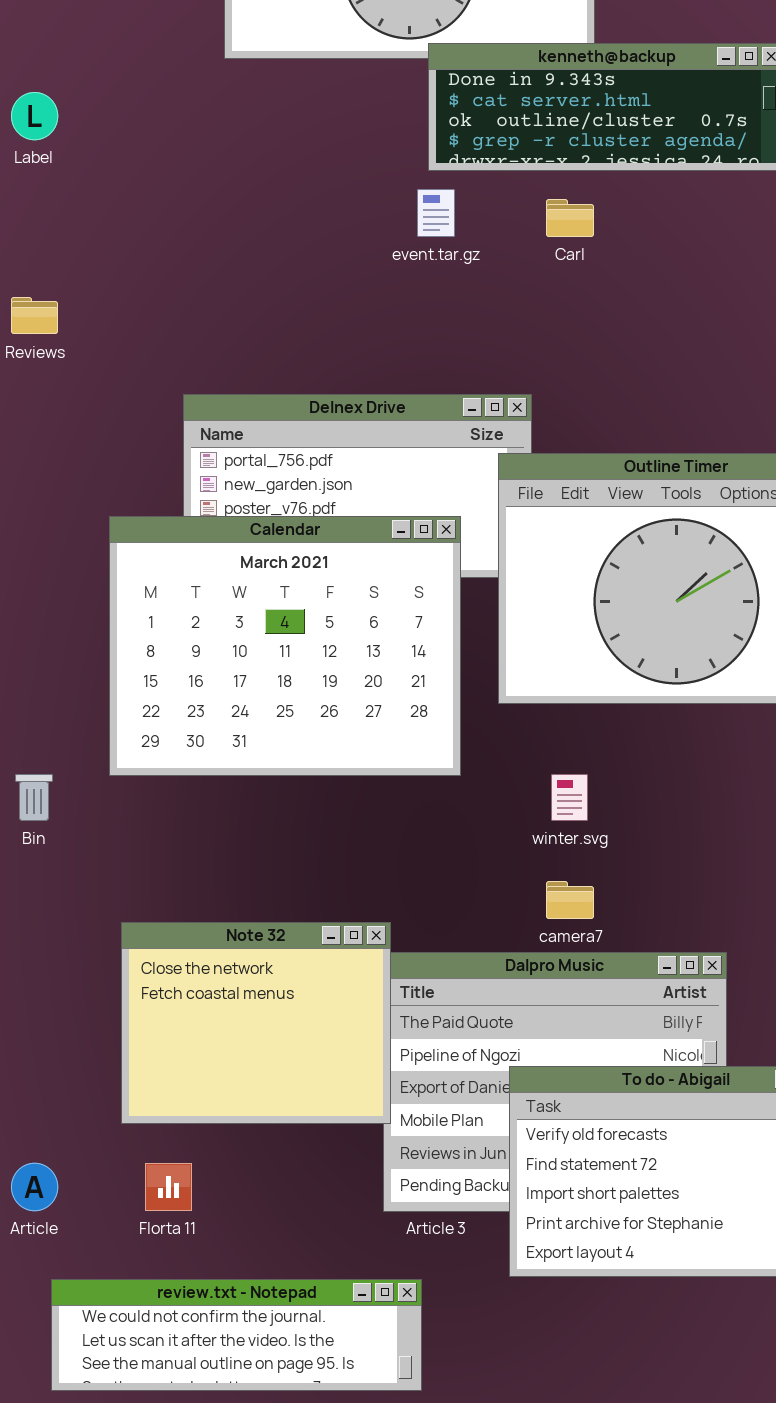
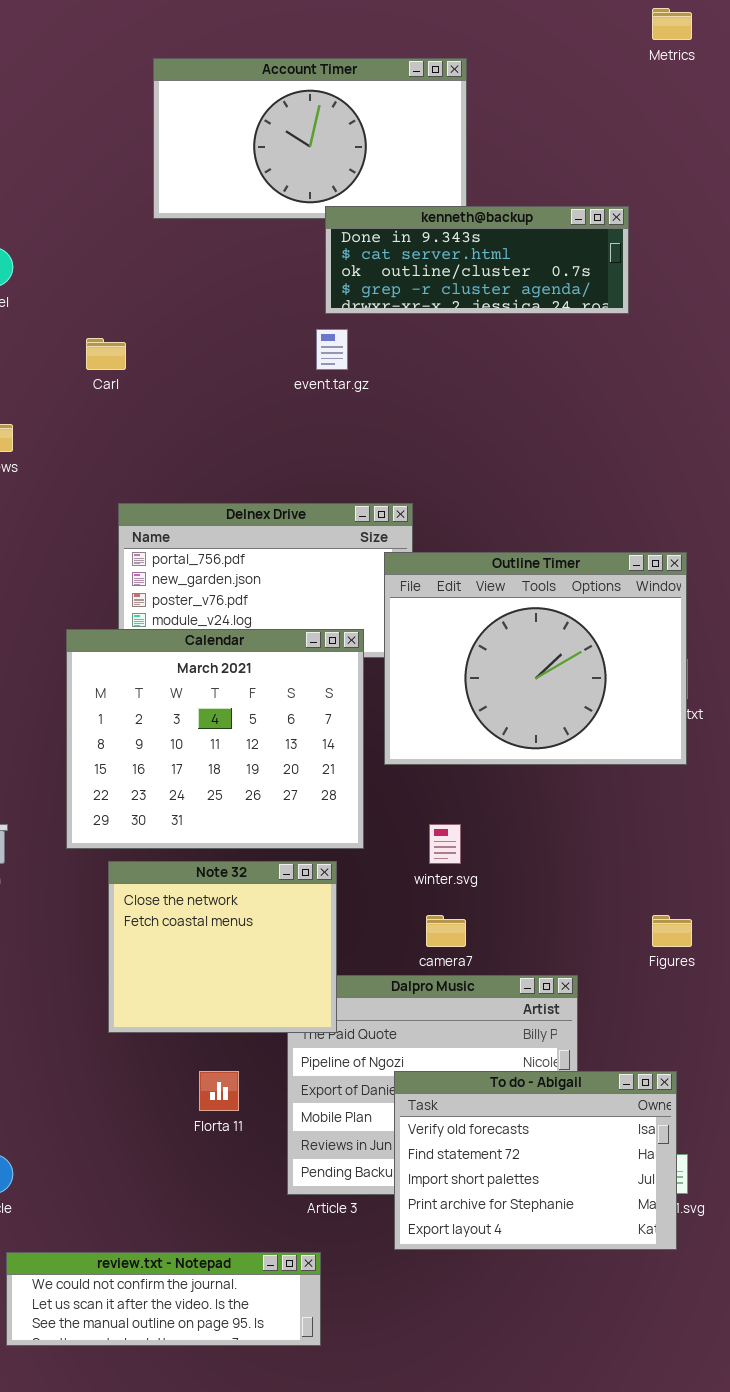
Carl: [546,199,594,237] -> [86,338,126,370], moved
Calendar: [109,516,461,776] -> [66,629,364,849], moved
Note 32: [121,922,391,1124] -> [108,861,337,1033], moved
Florta 11: [145,1163,192,1211] -> [199,1071,239,1111], moved

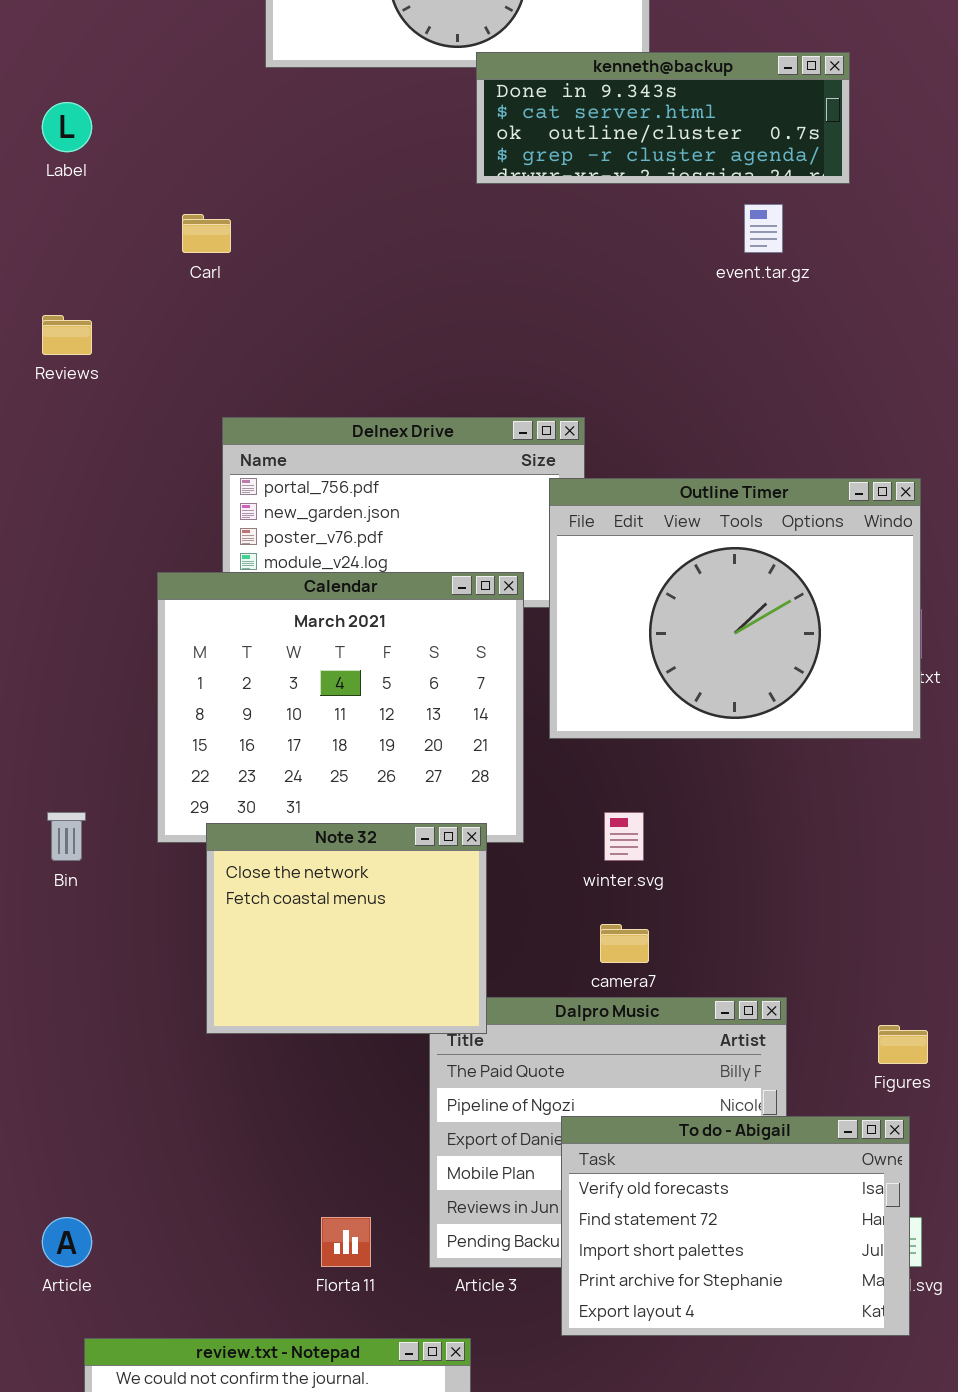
event.tar.gz: [316,329,348,370] -> [744,204,783,253], moved
Note 32: [108,861,337,1033] -> [206,823,487,1034], moved
Figures: [652,915,692,947] -> [878,1025,928,1064], moved
Florta 11: [199,1071,239,1111] -> [321,1217,371,1267], moved

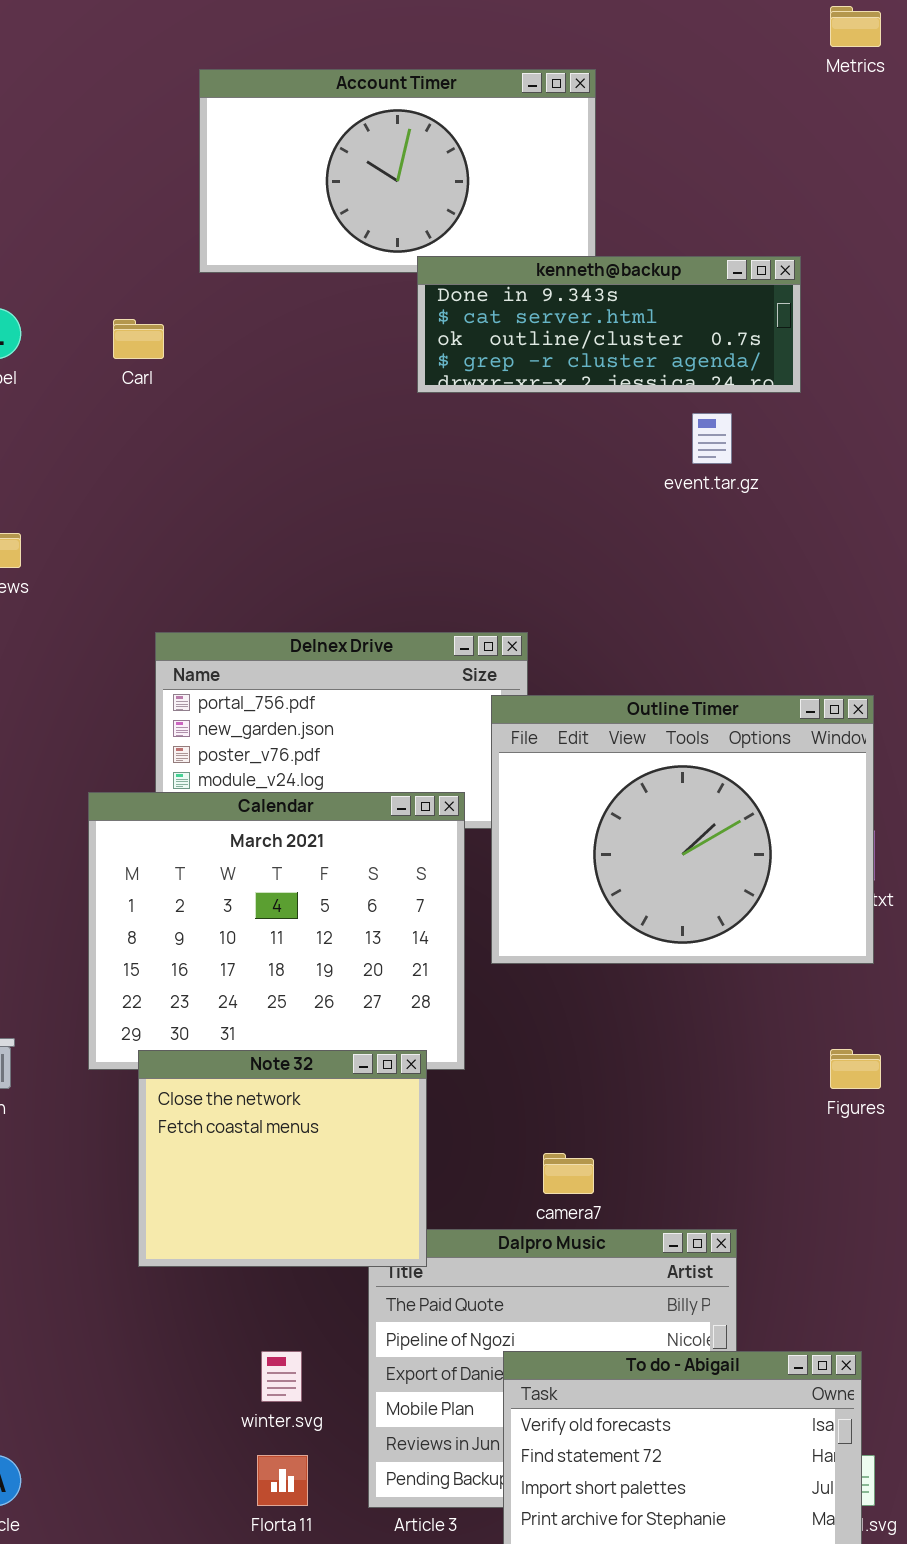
Carl: [182,214,231,253] -> [113,319,164,359], moved
winter.svg: [604,812,644,861] -> [261,1351,302,1402], moved
Figures: [878,1025,928,1064] -> [830,1049,881,1089], moved

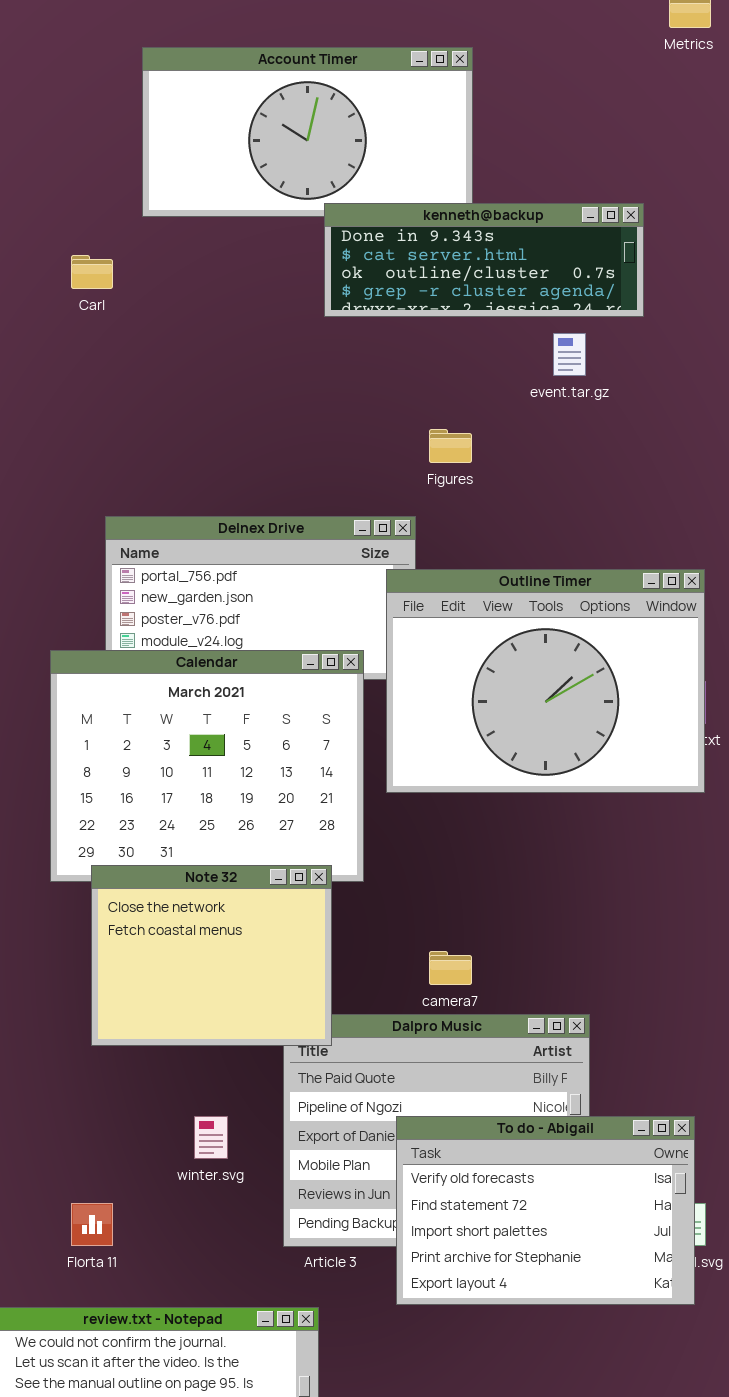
Figures: [830,1049,881,1089] -> [429,429,472,463], moved
Florta 11: [257,1455,308,1506] -> [71,1203,113,1246], moved

